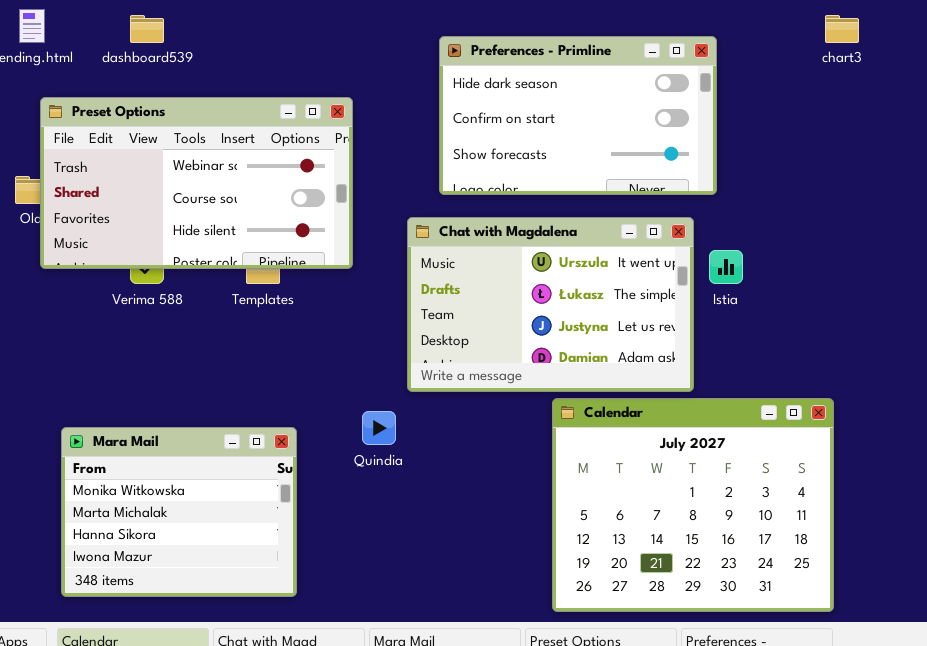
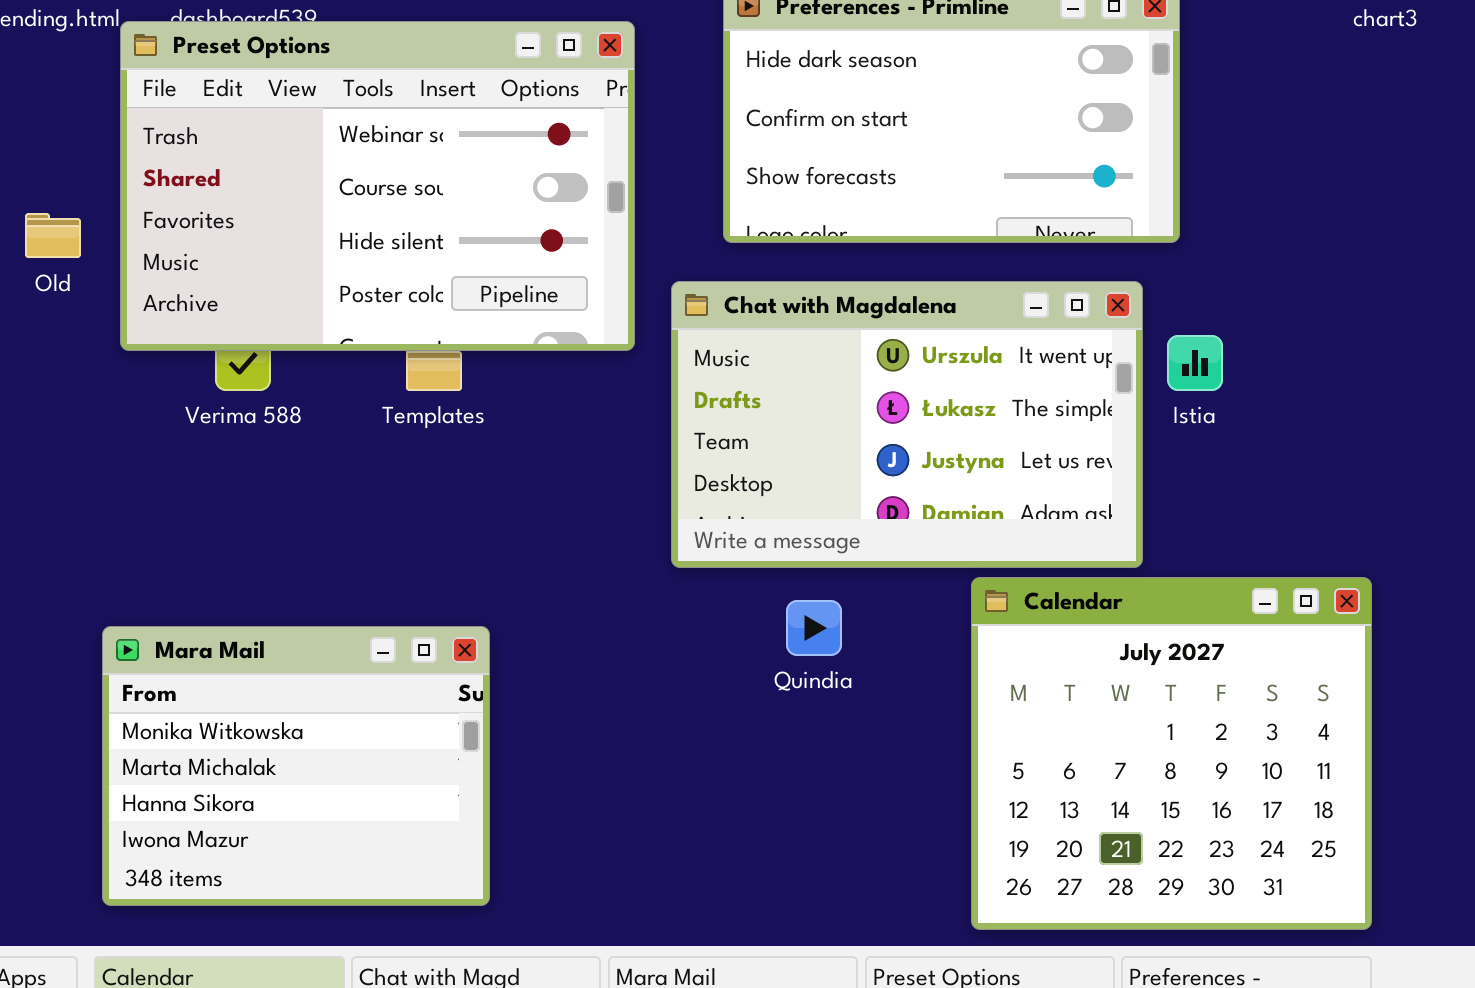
Preset Options: [40,97,353,269] -> [120,21,635,351], moved, resized
Calendar: [552,398,834,612] -> [971,577,1372,930], resized
Quindia: [362,411,396,445] -> [786,600,842,656], moved

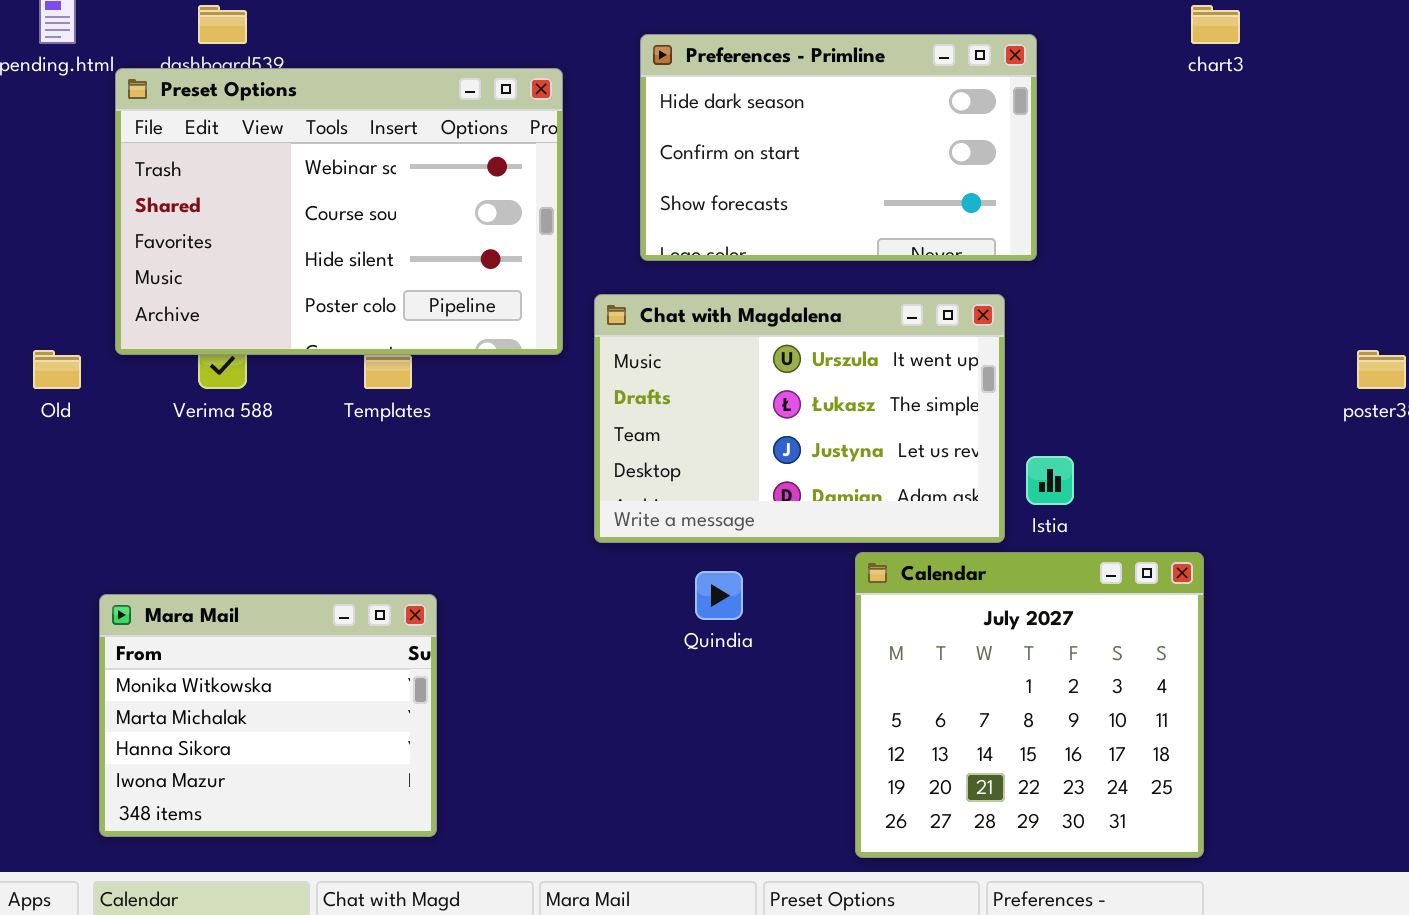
Old: [25,213,81,258] -> [33,350,81,389], moved
Istia: [1167,335,1223,391] -> [1026,456,1074,505], moved

